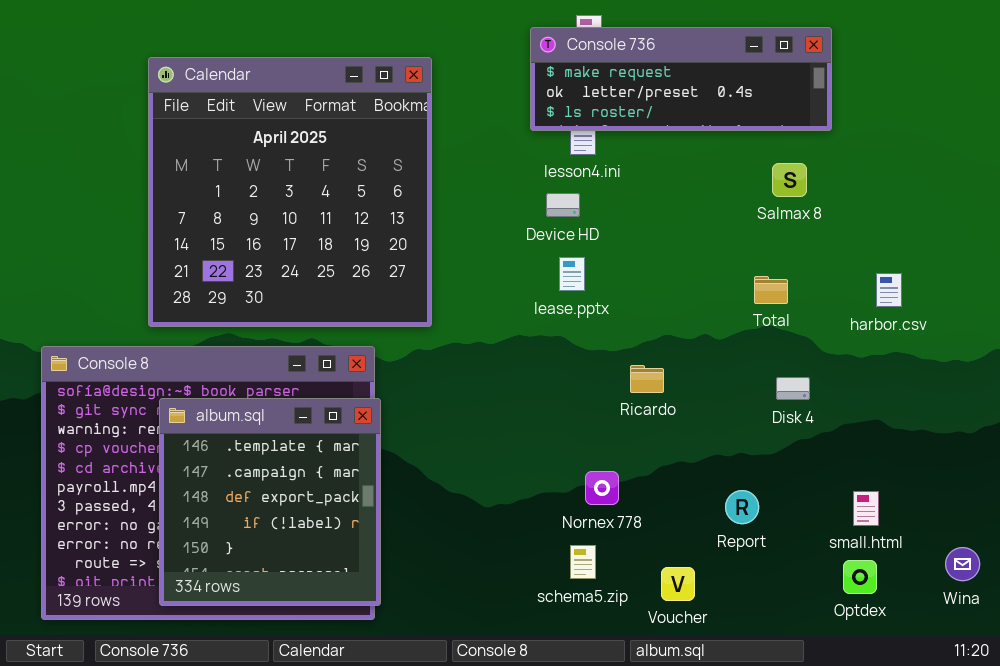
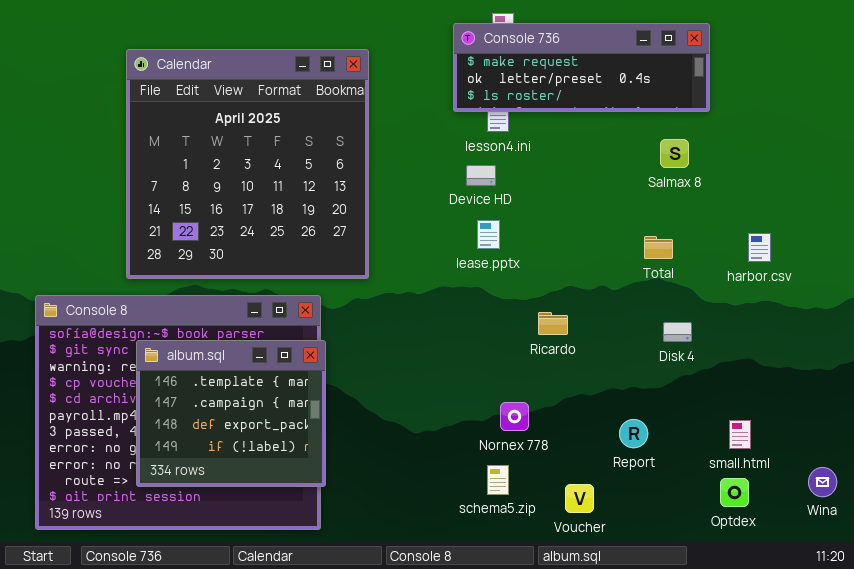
album.sql: [159,398,381,606] -> [136,340,326,487], resized

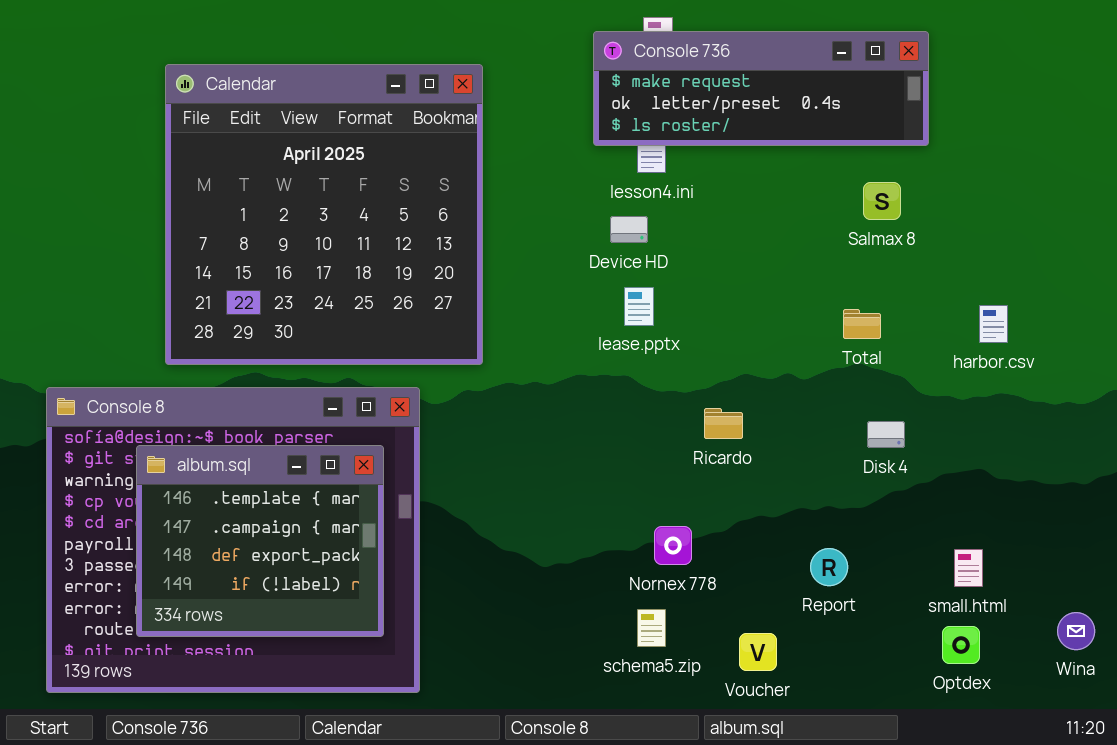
album.sql: [136,340,326,487] -> [136,445,384,637], moved

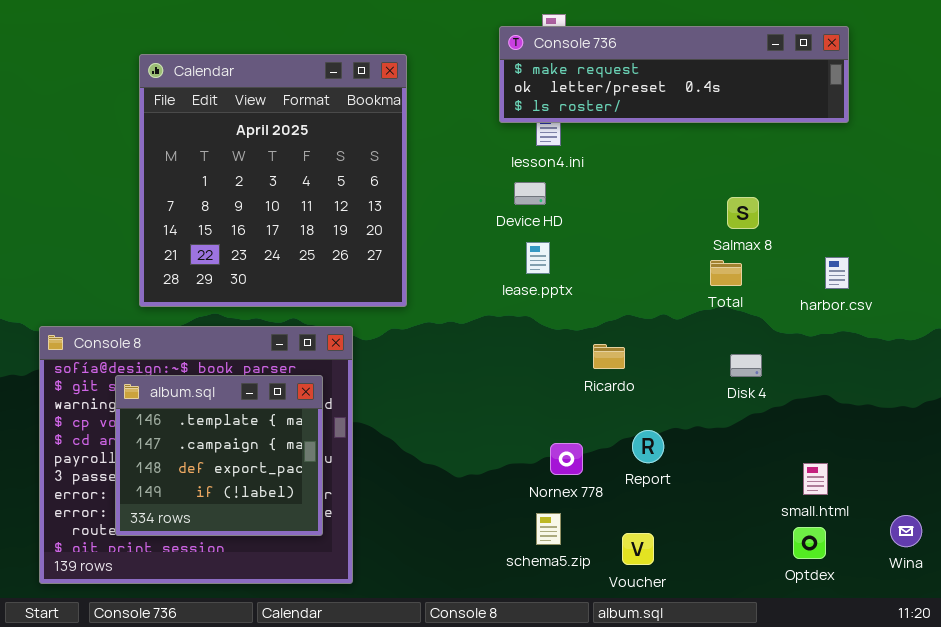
Console 736: [593,31,929,146] -> [499,26,849,123], resized
Salmax 8: [863,182,901,220] -> [727,197,759,229], moved
Report: [810,548,848,586] -> [632,430,664,463], moved

